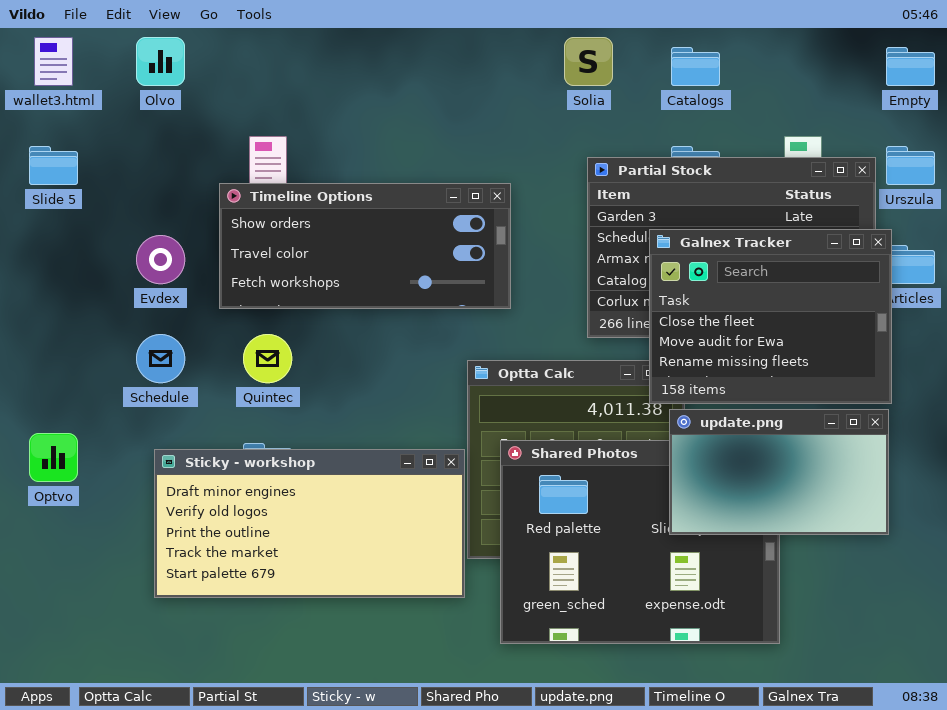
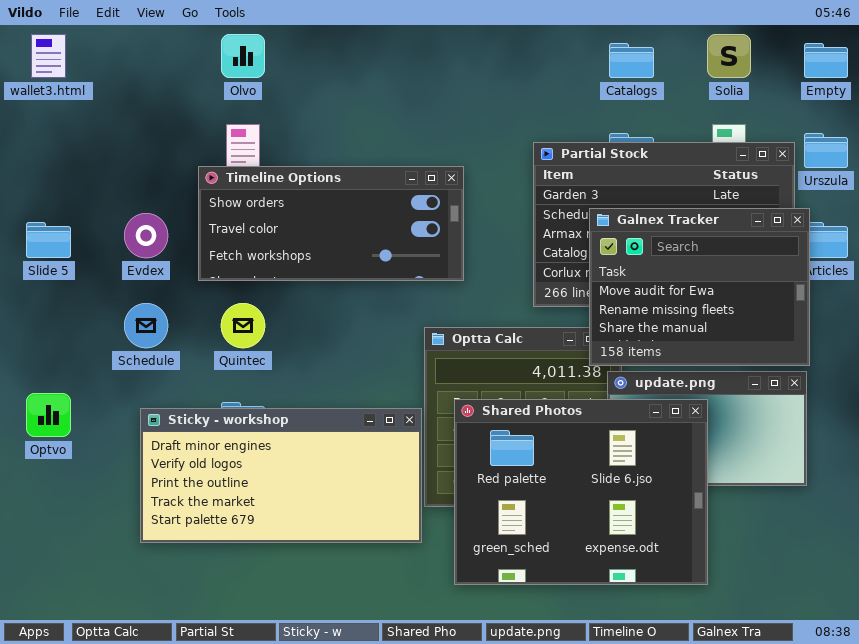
Olvo: [136,37,185,86] -> [221,34,265,78], moved
Solia: [564,37,613,86] -> [707,34,751,78], moved
Slide 5: [29,146,78,185] -> [26,222,71,258], moved
Galnex Tracker: [649,229,892,404] -> [589,208,810,366], scrolled down 1 row
Shared Photos: [500,440,780,644] -> [454,399,708,585], raised

